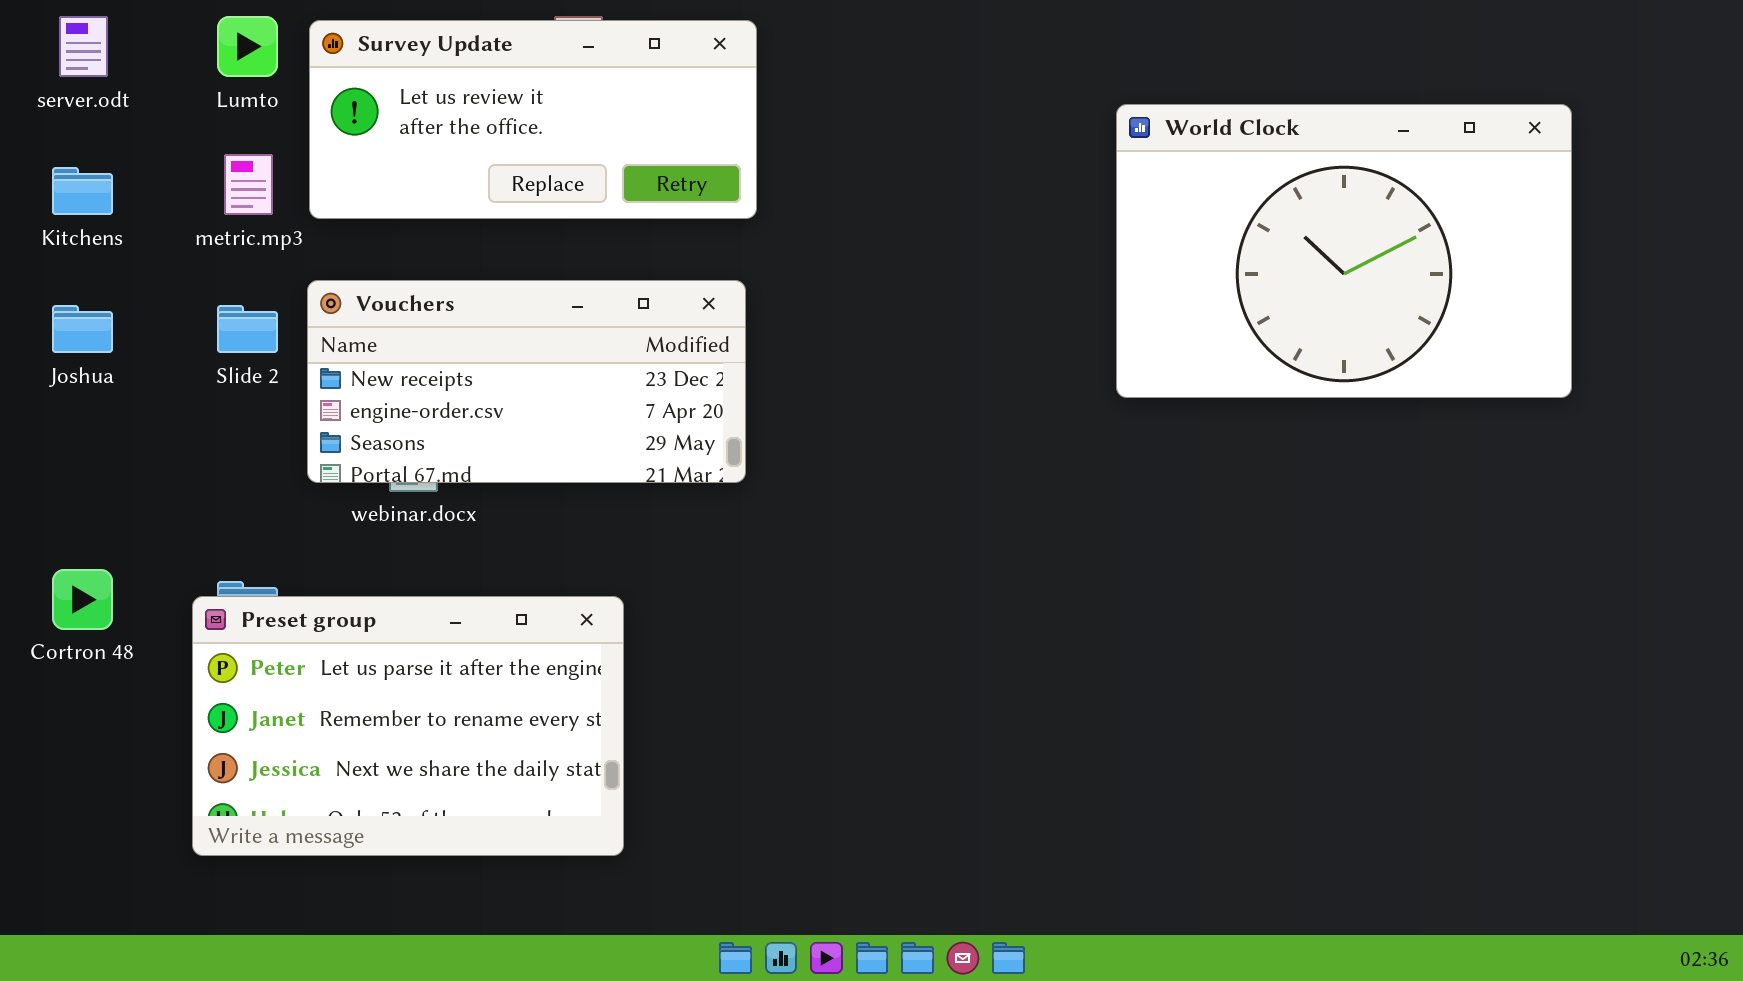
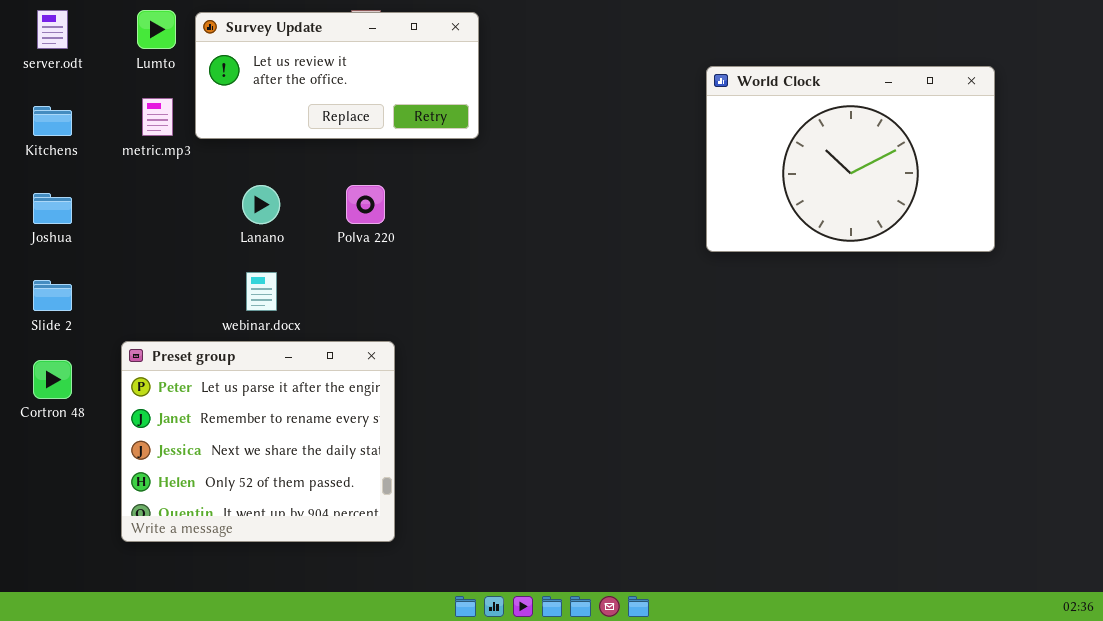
Vouchers: [307,280,746,483] -> none, closed
Slide 2: [217,305,278,353] -> [33,280,72,311], moved
Preset group: [192,596,624,856] -> [121,341,395,542], resized

